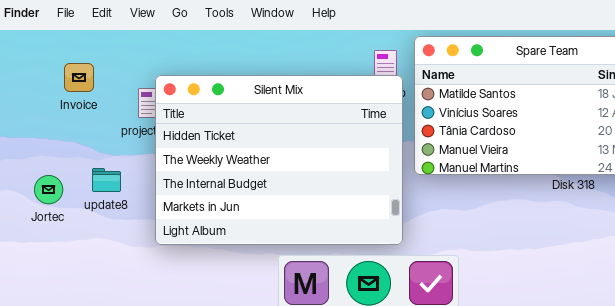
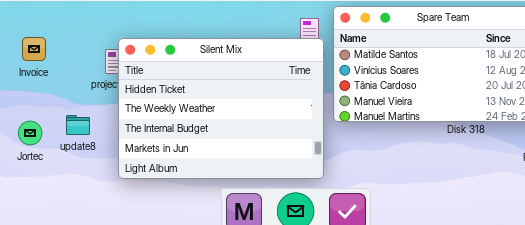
Invoice: [64,63,94,92] -> [22,37,46,61], moved

